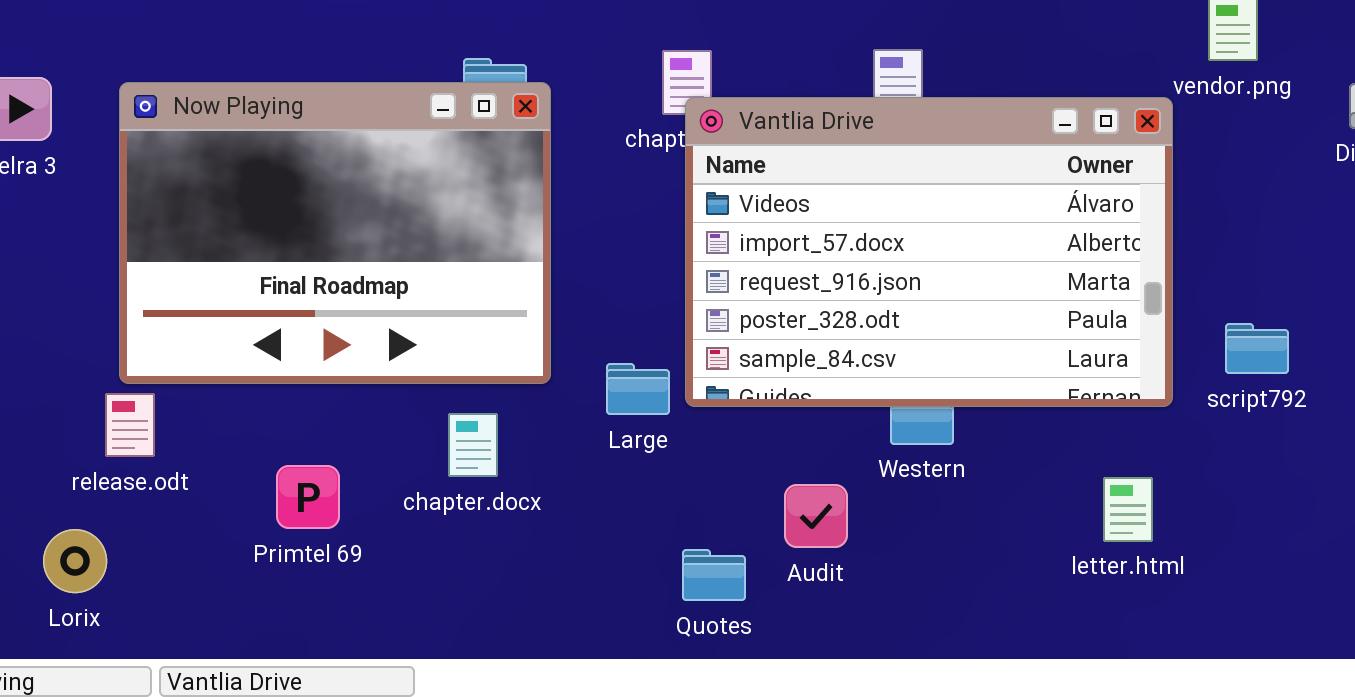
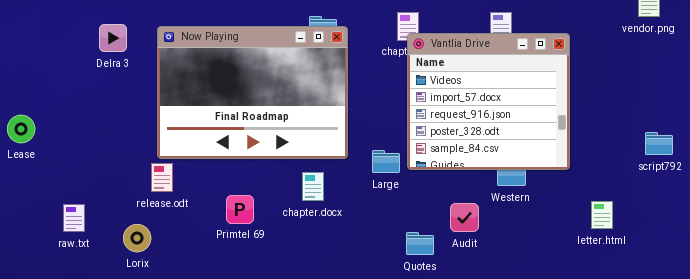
Vantlia Drive: [685,97,1173,407] -> [407,33,570,170], resized

